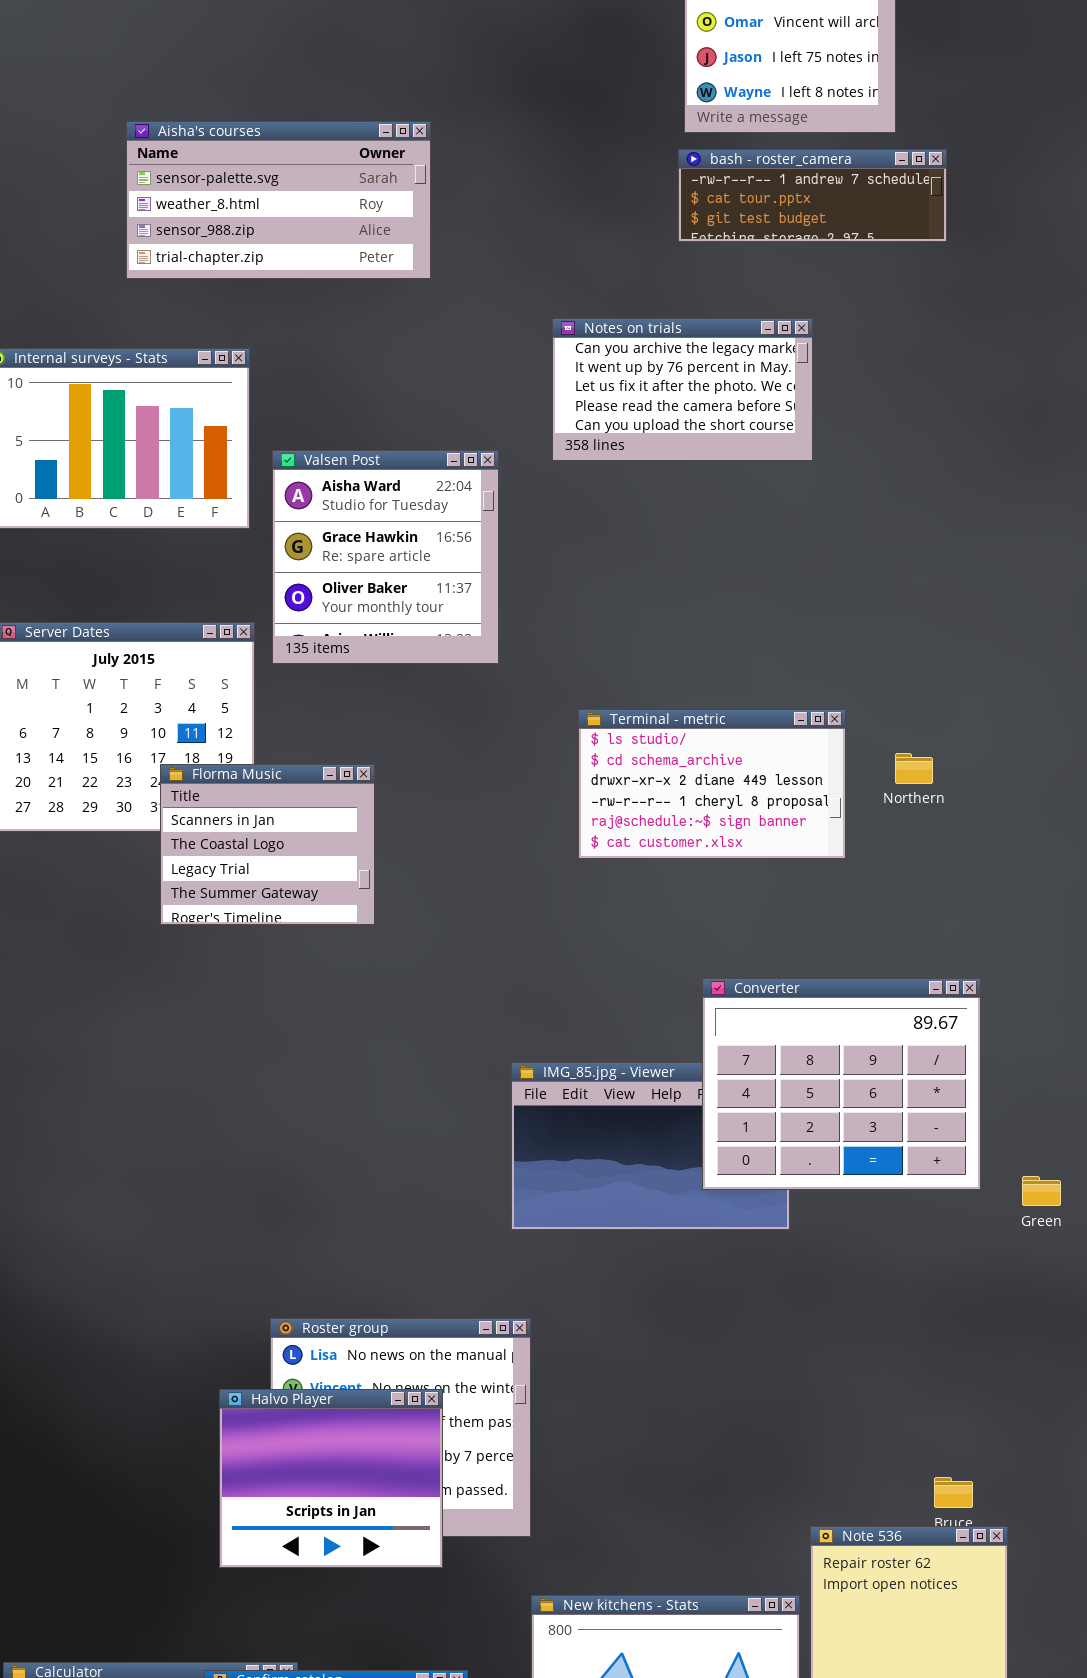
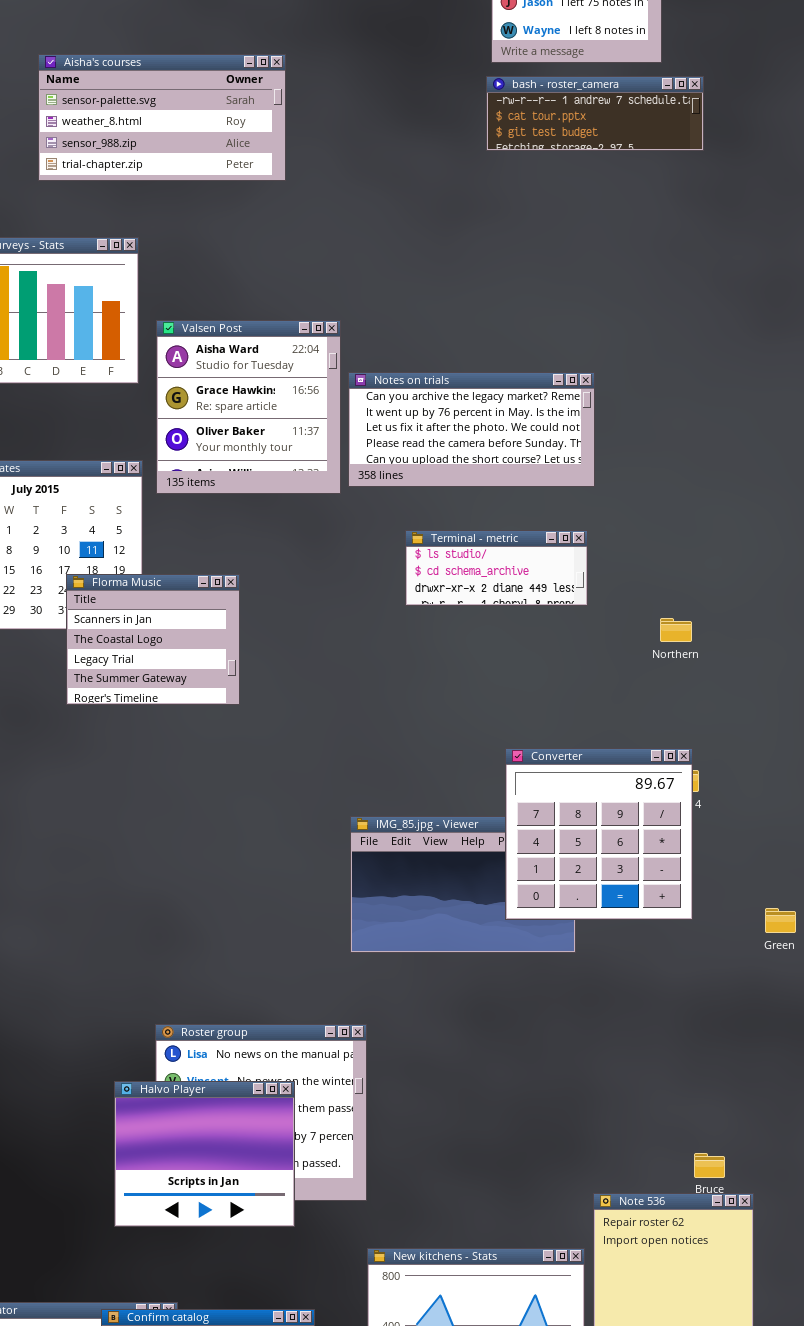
Notes on trials: [552,318,813,461] -> [348,372,595,487], moved, resized
Terminal - metric: [578,709,846,859] -> [405,530,588,606], resized
Northern: [895,753,933,784] -> [660,618,692,642], moved
Converter: [702,978,981,1190] -> [505,748,693,920], resized

